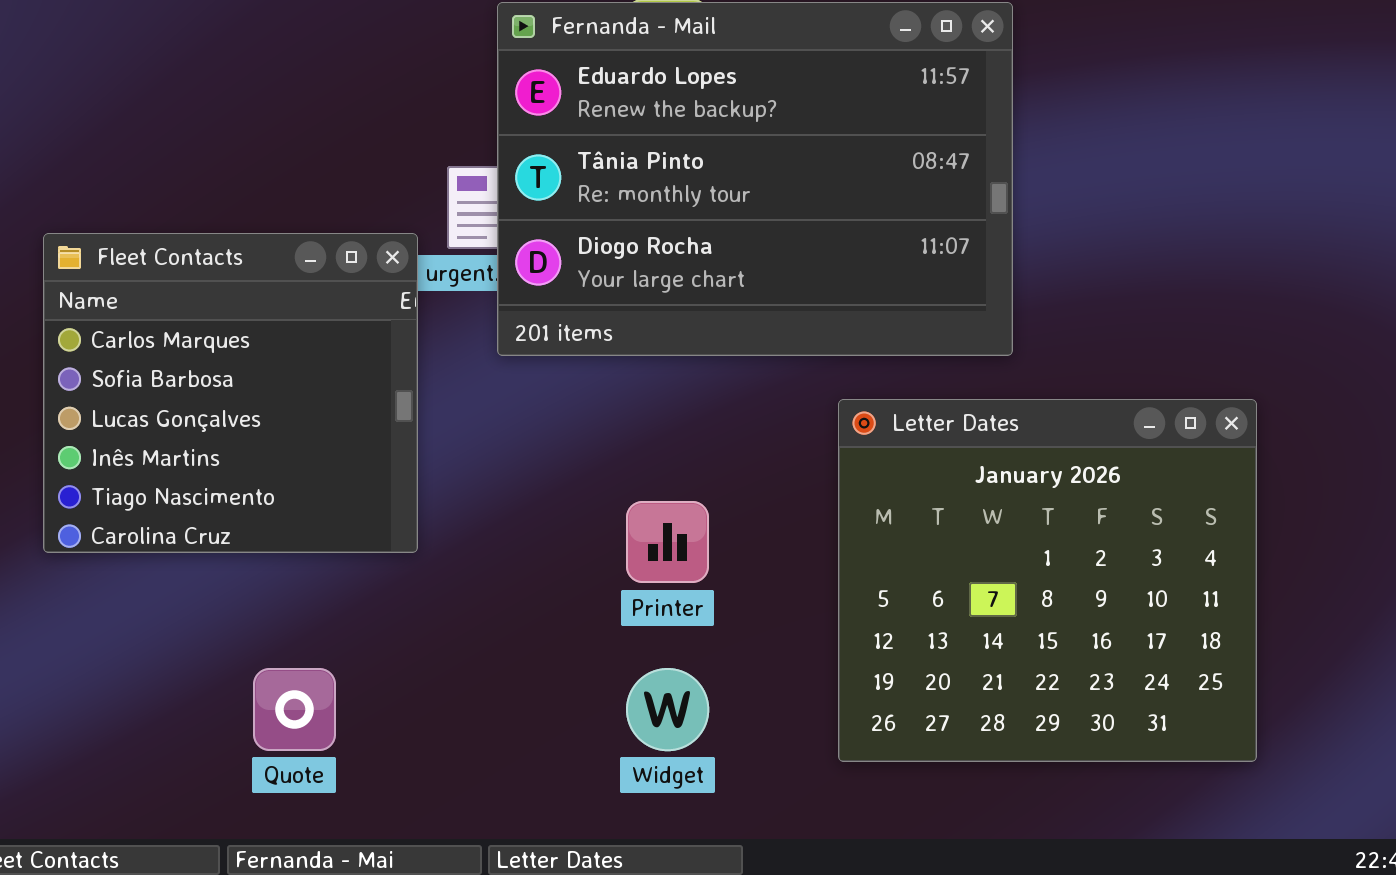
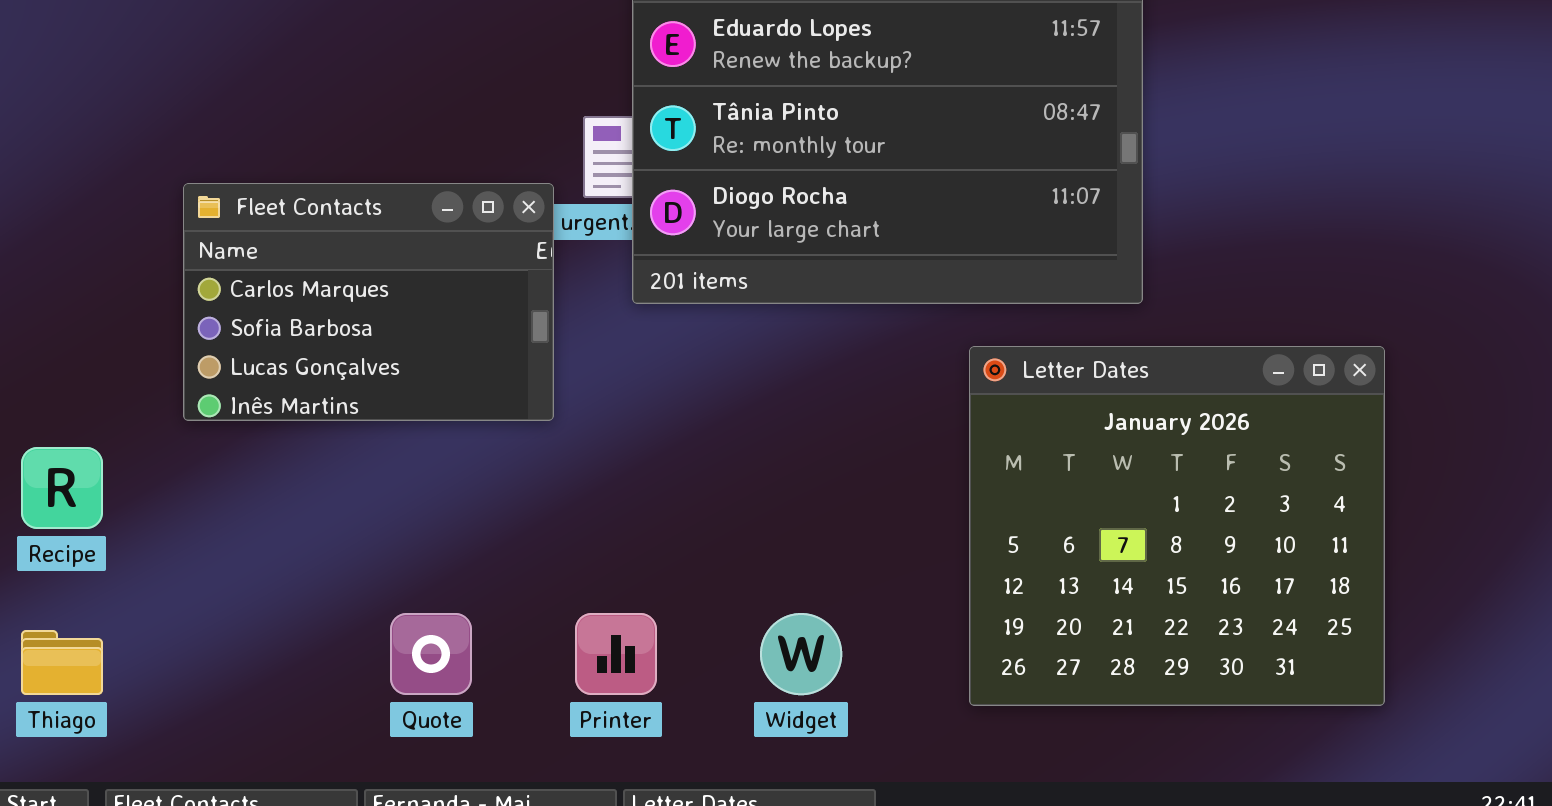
Fleet Contacts: [43,233,418,553] -> [183,183,554,421], resized
Printer: [626,501,709,583] -> [575,613,657,695], moved

